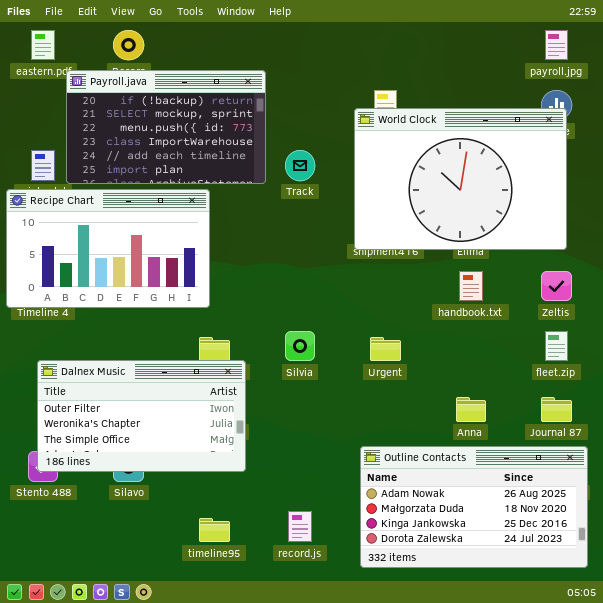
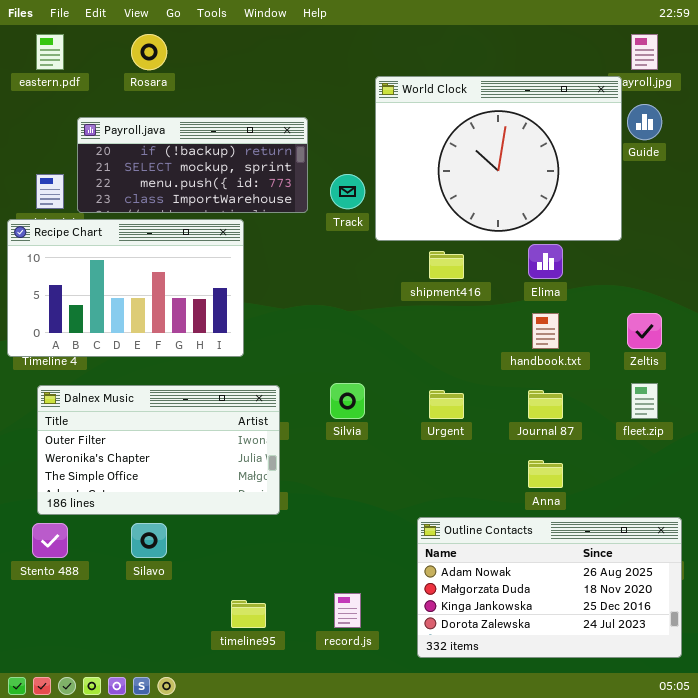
Payroll.java: [66,70,266,184] -> [77,117,308,213], resized
World Clock: [354,108,567,250] -> [375,76,622,241], moved
Dalnex Music: [37,360,246,472] -> [37,385,280,515], moved
Journal 87: [541,397,572,422] -> [528,390,563,419], moved

